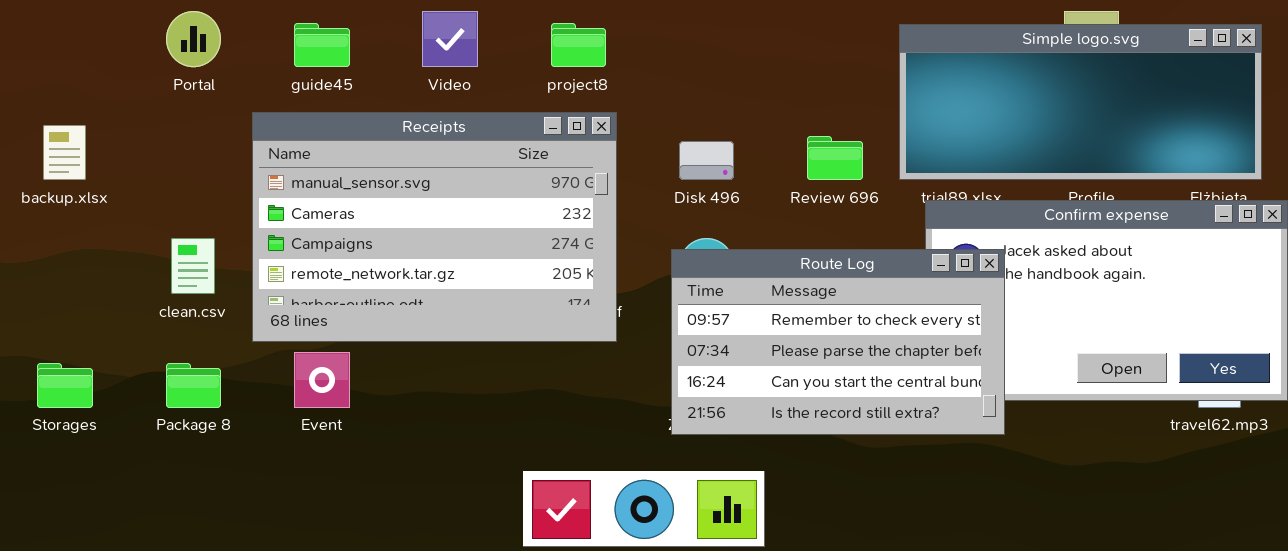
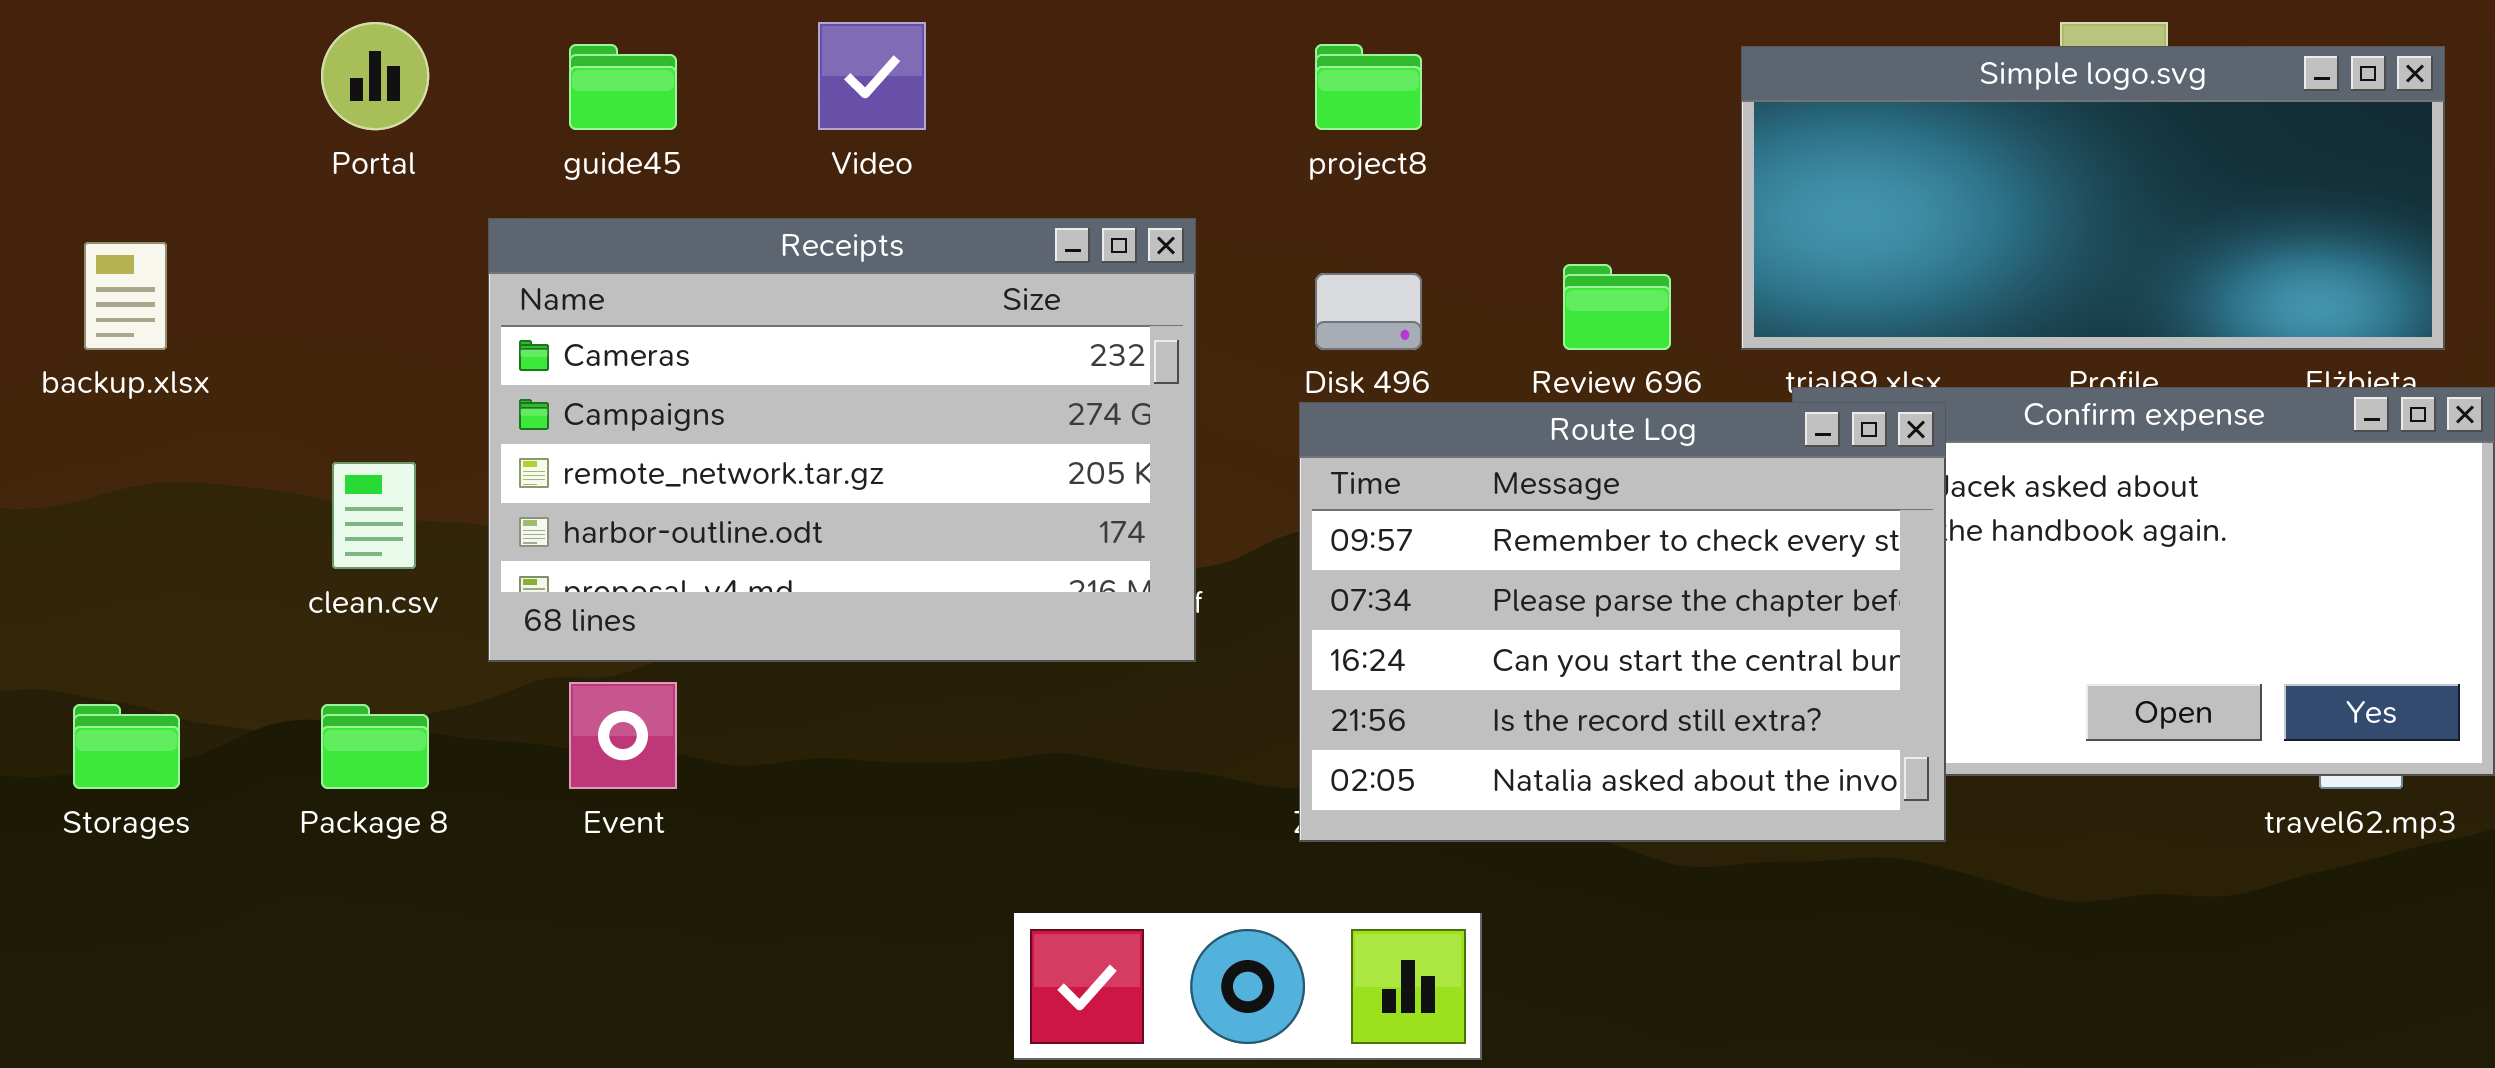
project8: [551,23,606,67] -> [1315,44,1422,130], moved
Receipts: [252,112,617,342] -> [488,218,1196,662], scrolled down 1 row
Route Log: [671,249,1005,435] -> [1299,402,1946,842], resized

